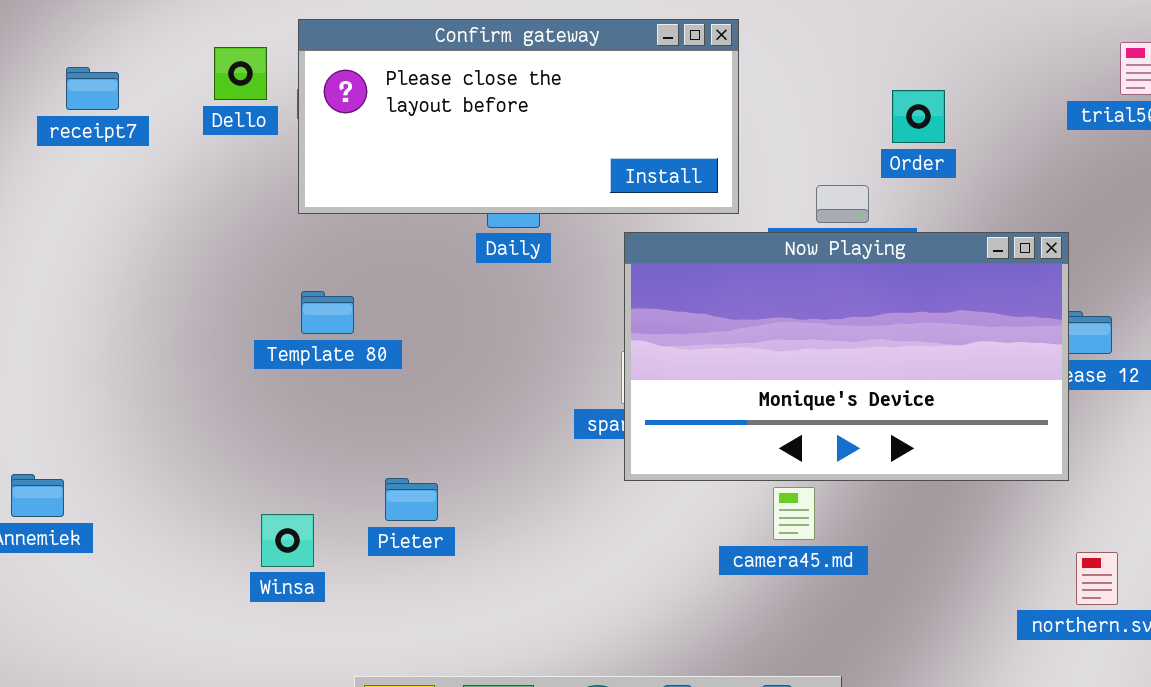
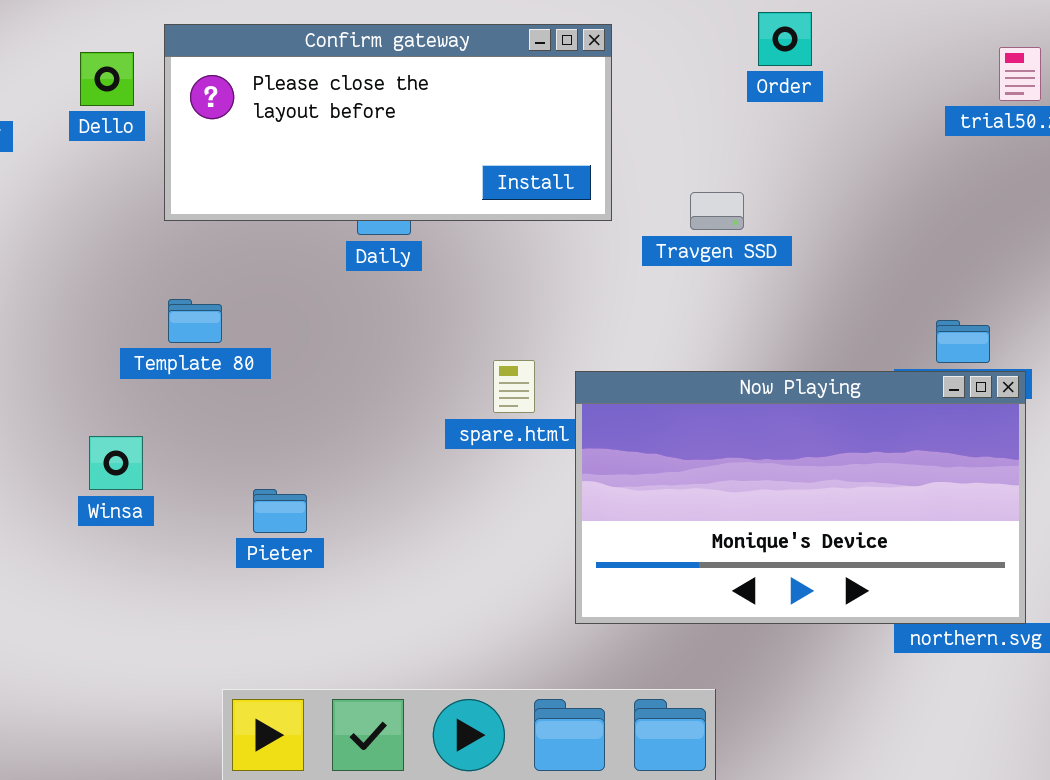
Order: [892,90,945,143] -> [758,12,812,66], moved
Now Playing: [624,232,1069,481] -> [575,371,1026,624], moved
Winsa: [261,514,314,567] -> [89,436,143,490], moved

